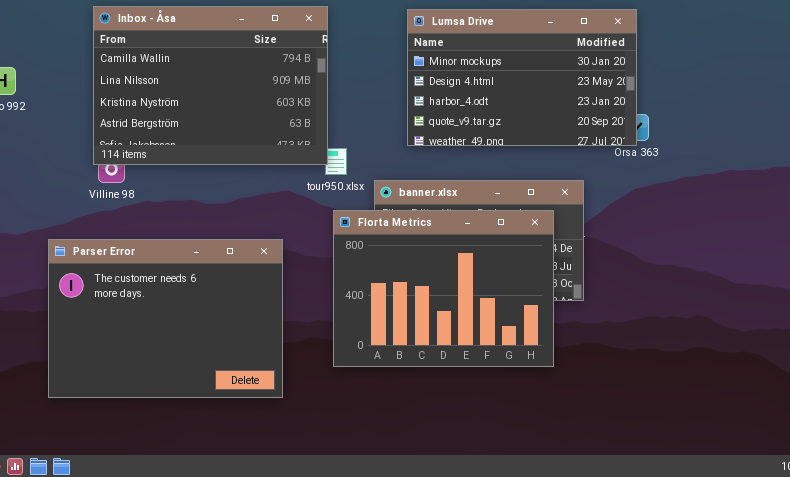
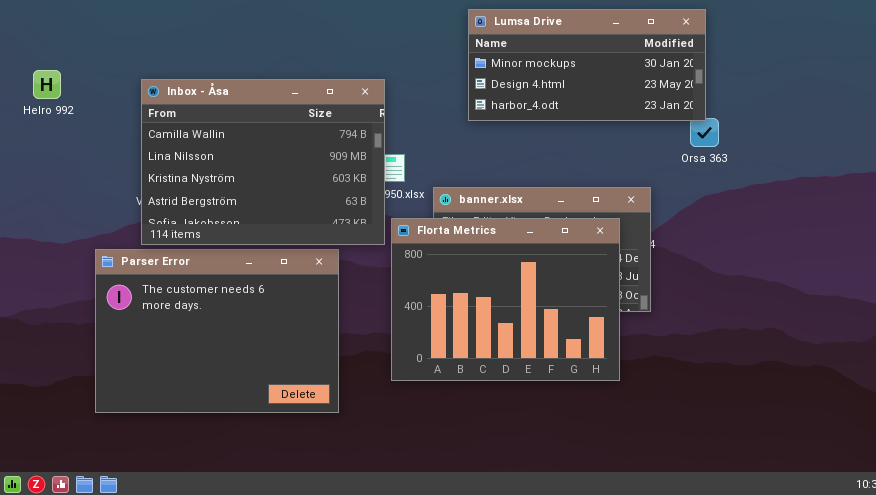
Inbox - Åsa: [93,6,328,165] -> [141,79,385,245], moved
Lumsa Drive: [407,9,637,146] -> [468,9,706,121], resized

